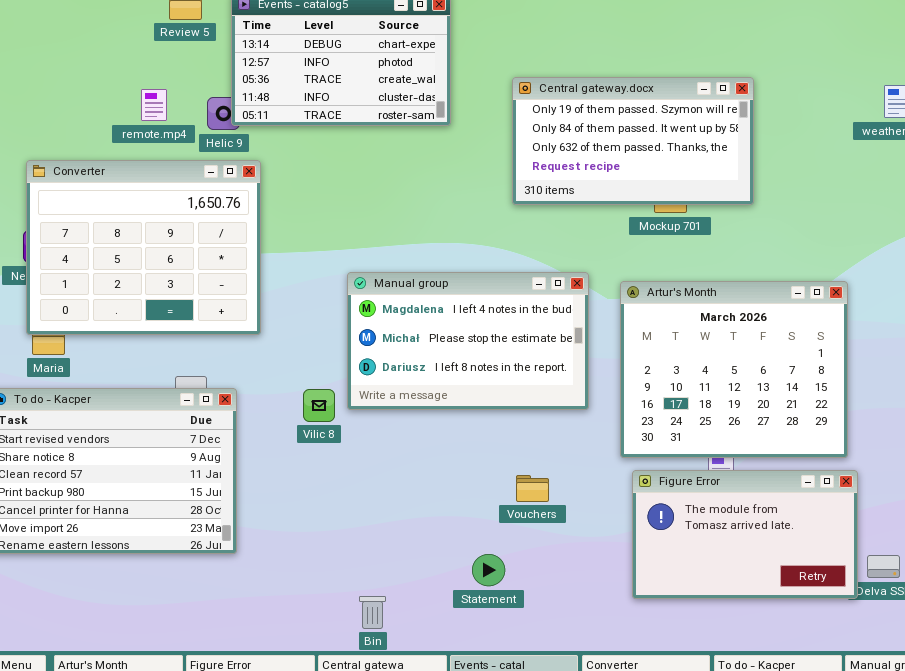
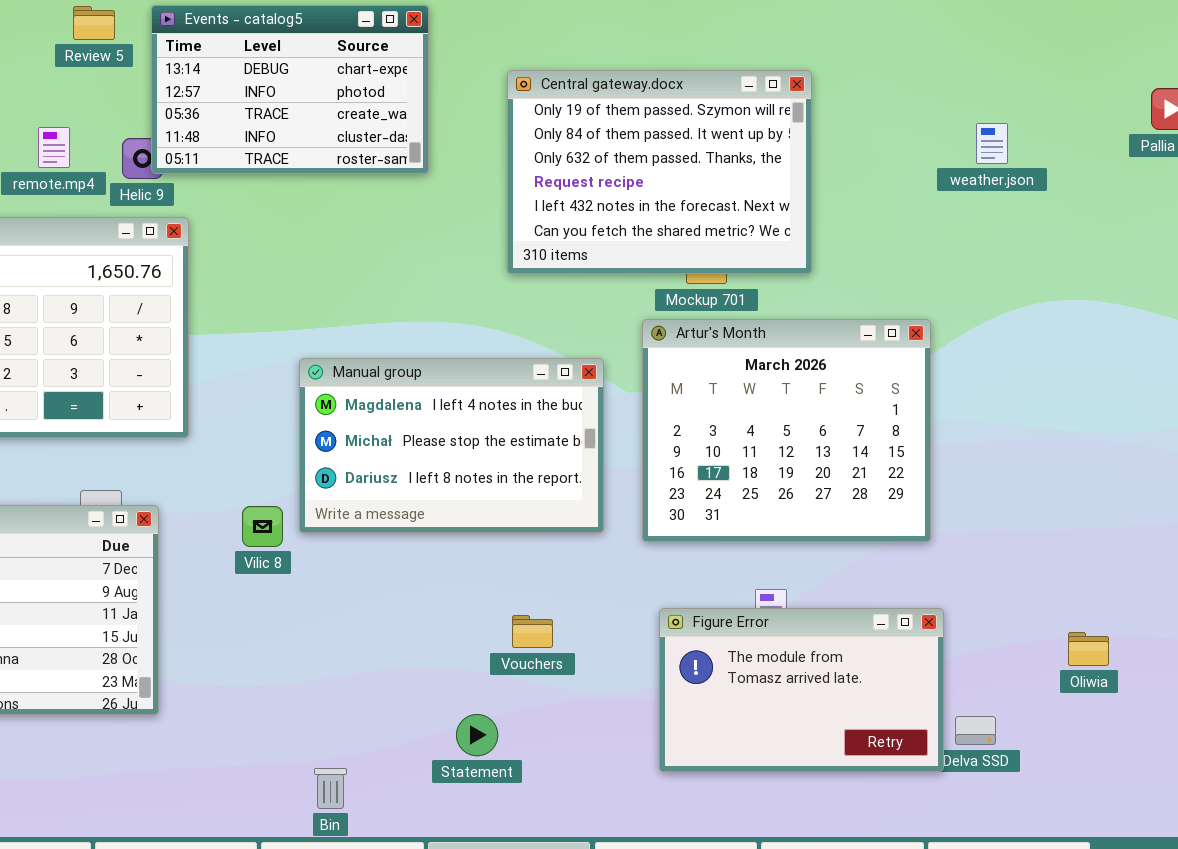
Central gateway.docx: [512,77,754,205] -> [507,70,812,274], resized
Artur's Month: [620,281,848,458] -> [642,319,931,542], moved

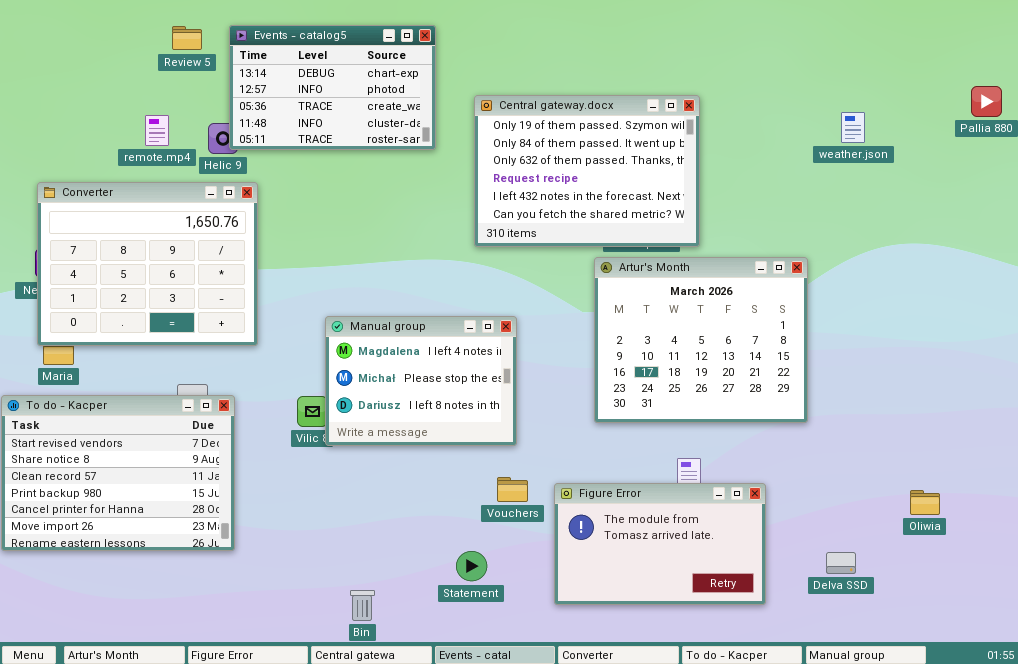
Central gateway.docx: [507,70,812,274] -> [474,95,700,247], moved
Manual group: [299,358,604,533] -> [325,316,517,446], moved, resized
Figure Error: [659,608,944,772] -> [554,483,766,605], moved

